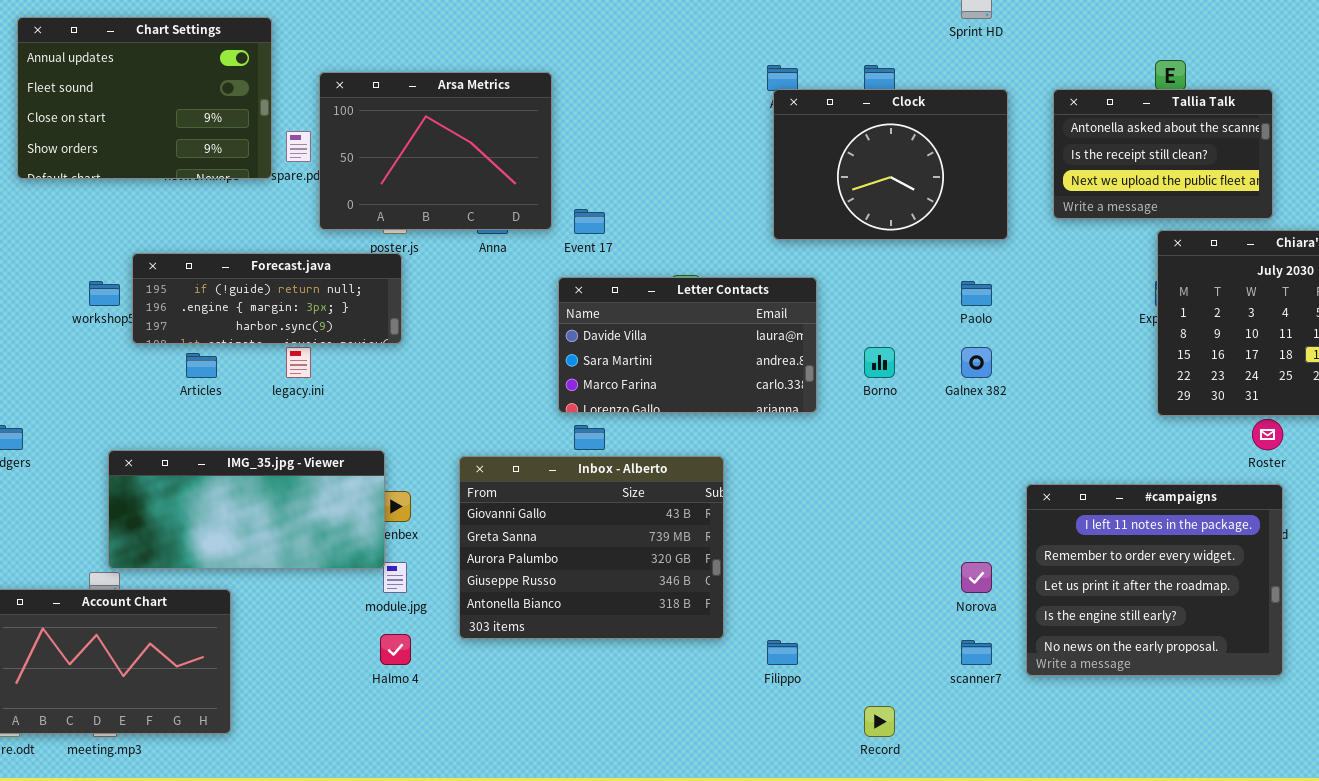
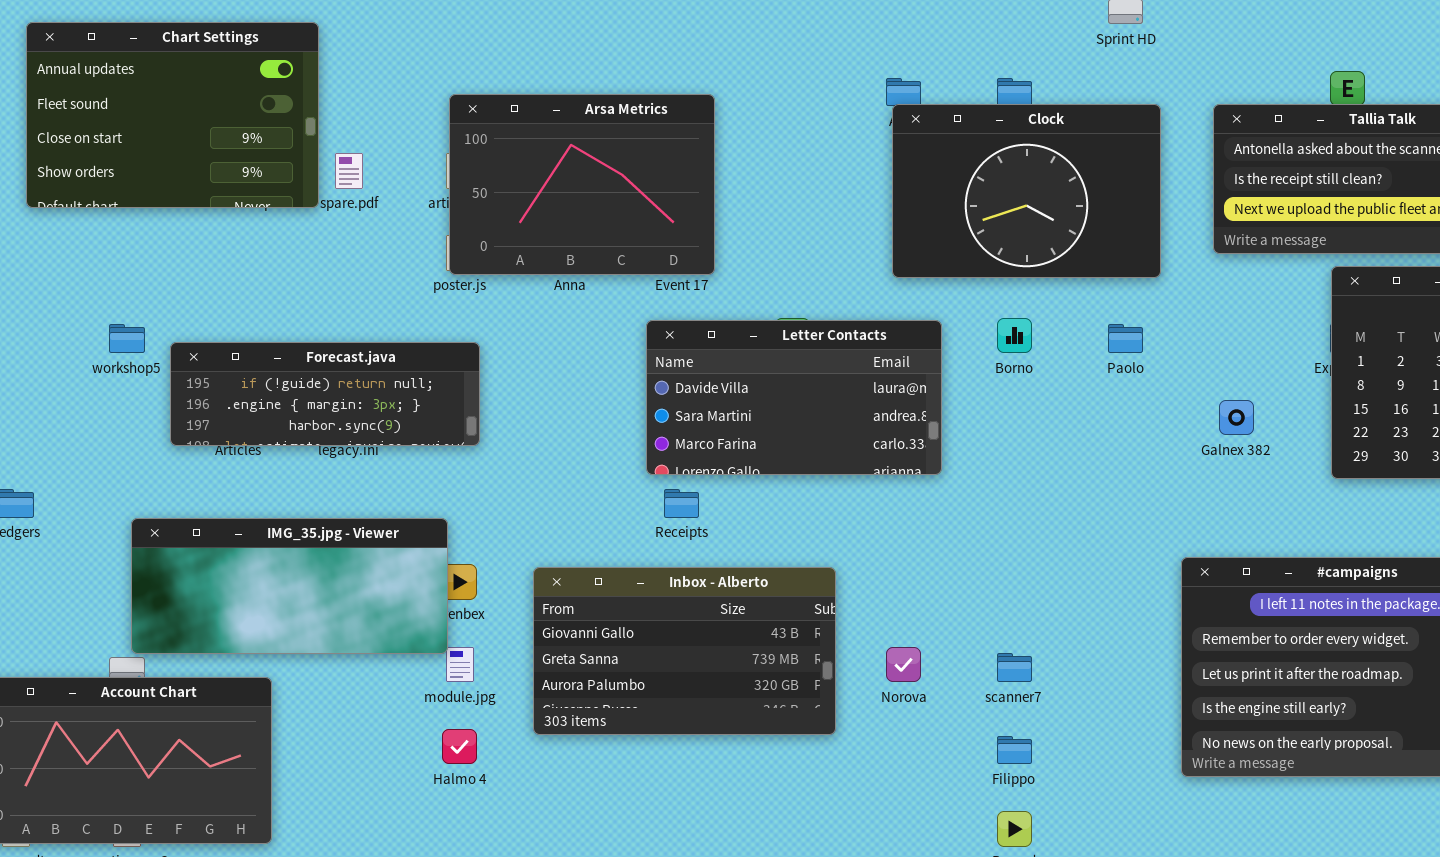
Arsa Metrics: [319,72,552,230] -> [449,94,715,275], moved
Forecast.java: [132,253,402,344] -> [170,342,480,446], moved
Borno: [864,347,895,378] -> [997,318,1032,353], moved
Galnex 382: [961,347,992,378] -> [1219,400,1254,435], moved
Inbox - Alberto: [459,456,724,639] -> [533,567,836,735], resized
Norova: [961,562,992,593] -> [886,647,921,682], moved
Filippo: [767,640,798,665] -> [997,736,1032,764], moved
scanner7: [961,640,992,665] -> [997,653,1032,682], moved

